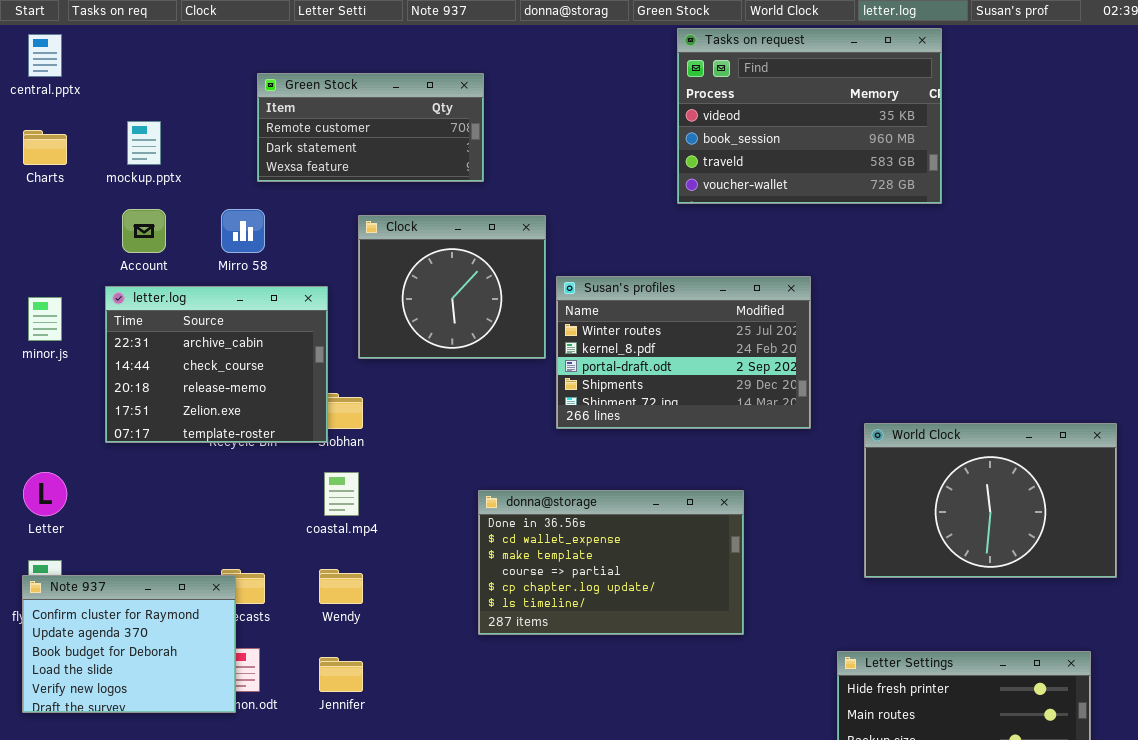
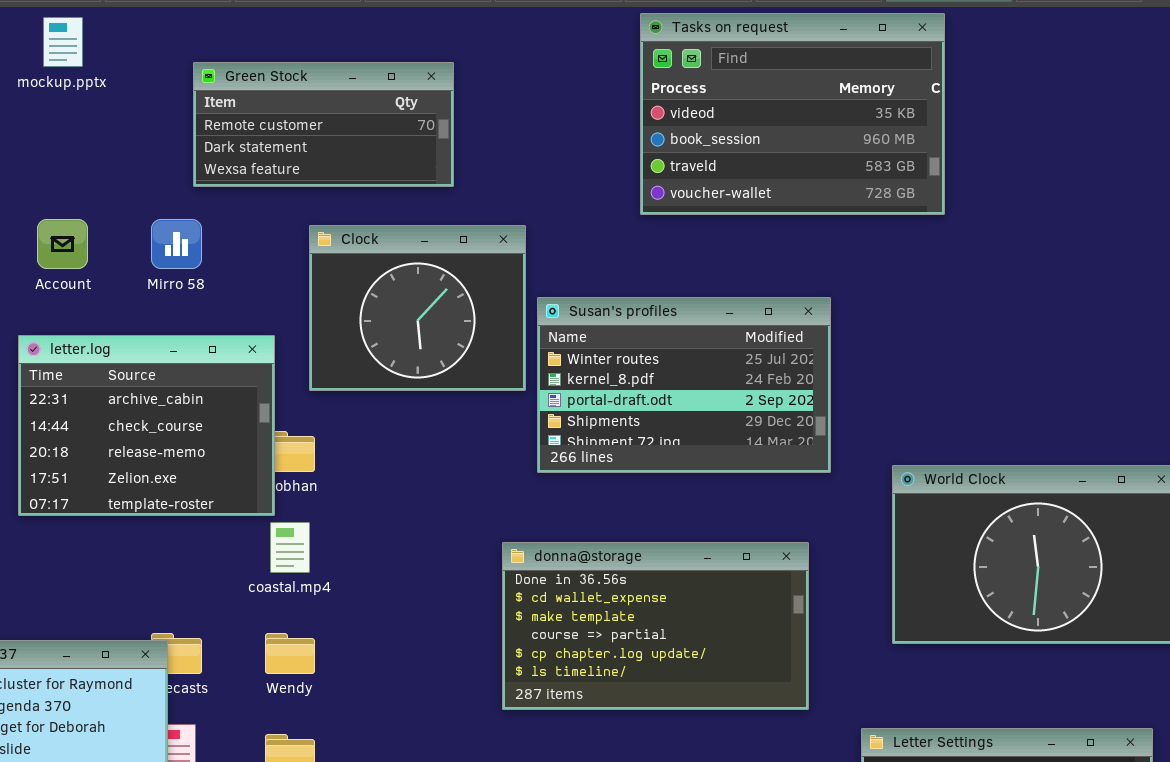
Tasks on request: [677,28,942,204] -> [640,13,945,215], moved
mockup.pptx: [127,121,161,165] -> [43,17,83,67], moved
letter.log: [105,286,328,443] -> [18,335,275,516], moved
donna@storage: [478,490,744,635] -> [502,542,809,710], moved

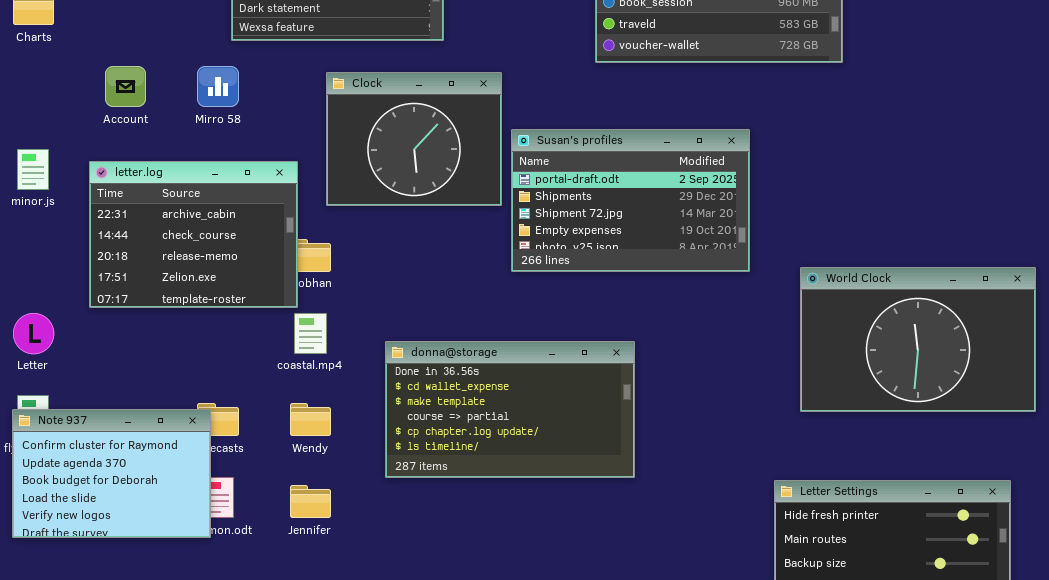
Susan's profiles: [537,297,831,473] -> [511,129,750,272], scrolled down 2 rows
donna@storage: [502,542,809,710] -> [385,341,635,478], moved

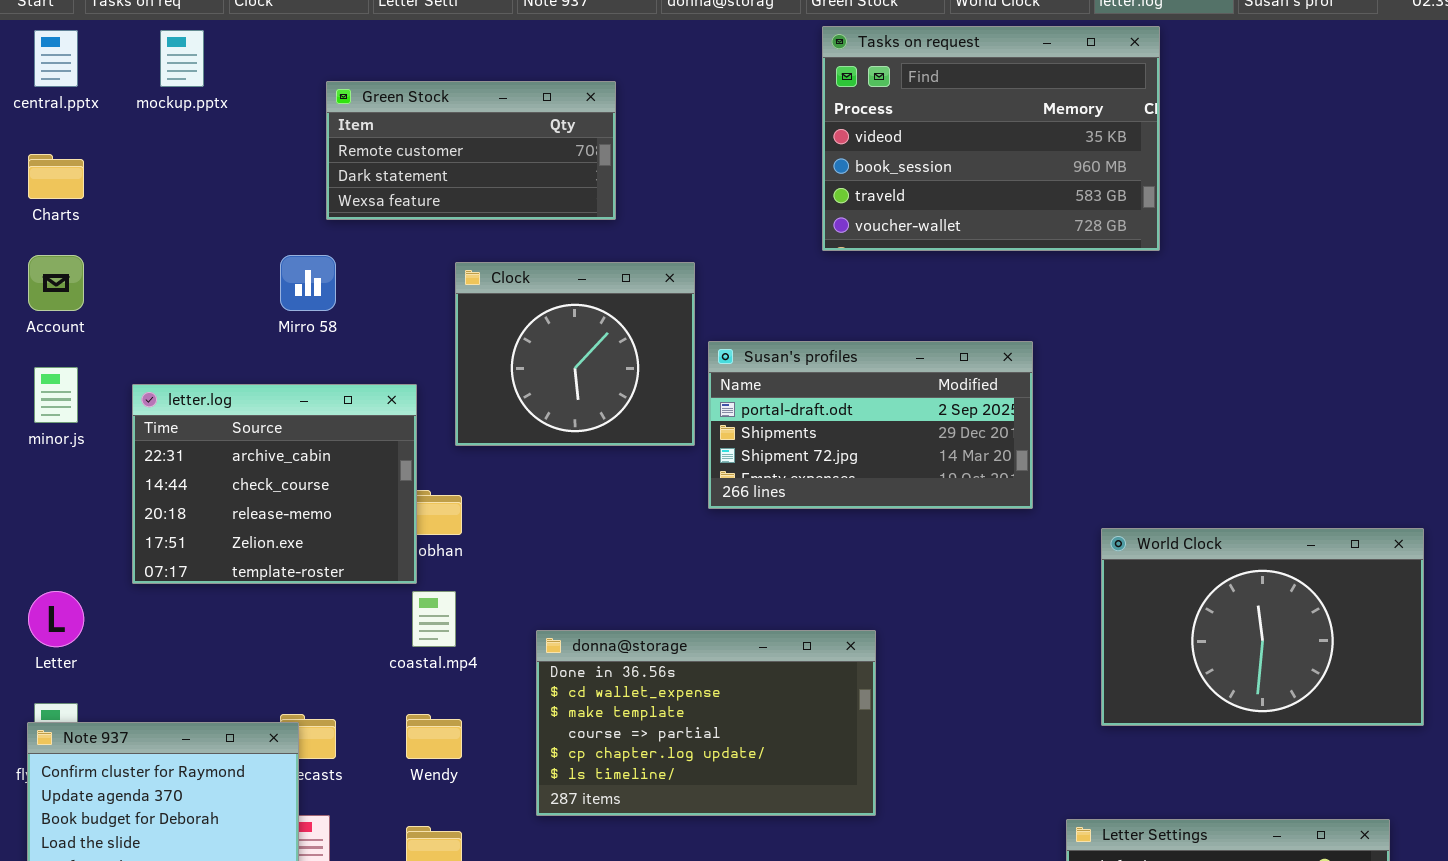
Account: [105,66,146,107] -> [28,255,84,311], moved
Susan's profiles: [511,129,750,272] -> [708,341,1033,509], resized

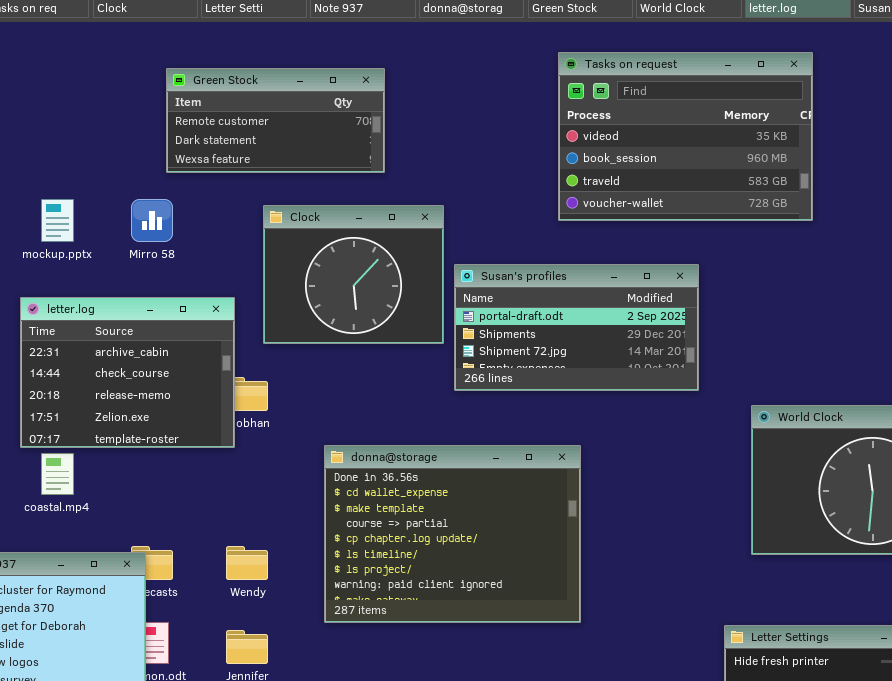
Tasks on request: [822,26,1160,251] -> [558,52,813,221], moved
mockup.pptx: [160,30,204,87] -> [41,199,74,242], moved
coastal.mp4: [412,591,456,647] -> [41,453,74,495], moved
donna@storage: [536,630,876,816] -> [324,445,581,623], resized

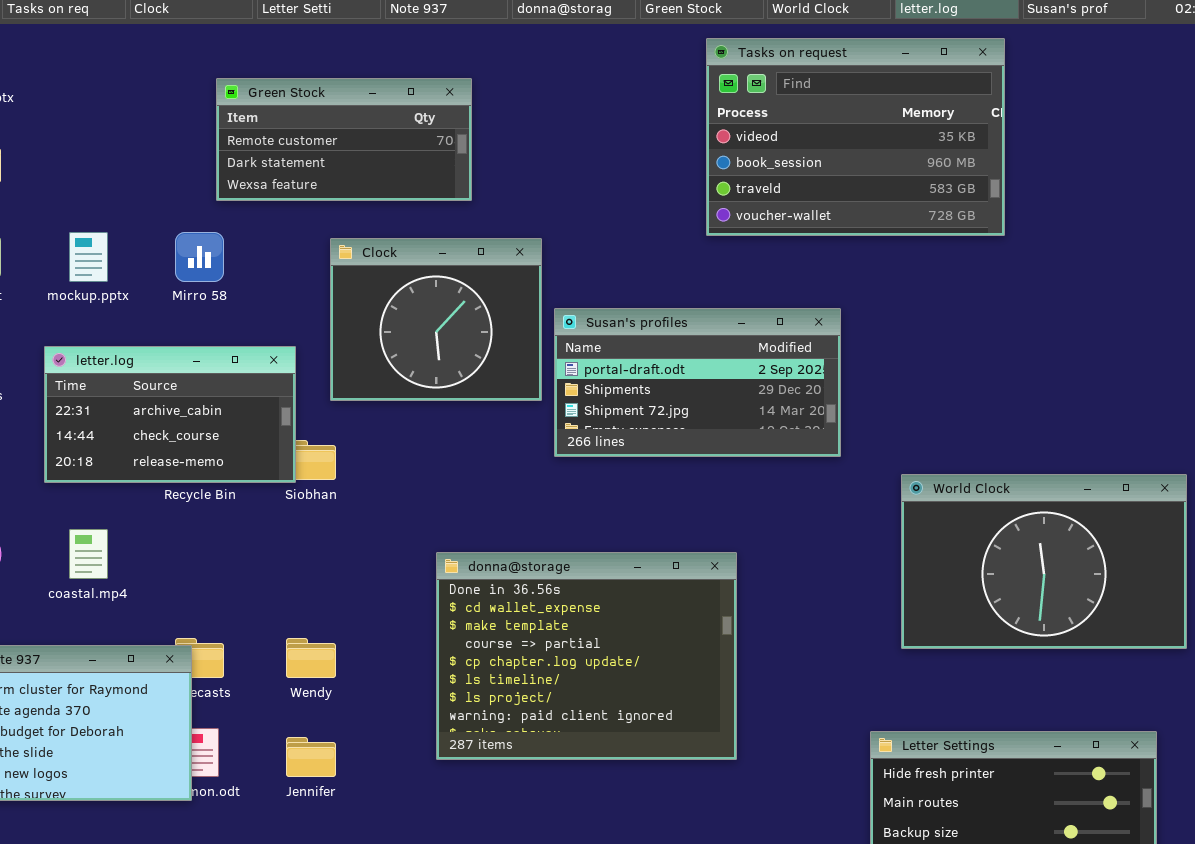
Tasks on request: [558,52,813,221] -> [706,38,1005,236], moved
letter.log: [20,297,235,448] -> [44,346,296,483], resized
donna@storage: [324,445,581,623] -> [436,552,737,760], moved

